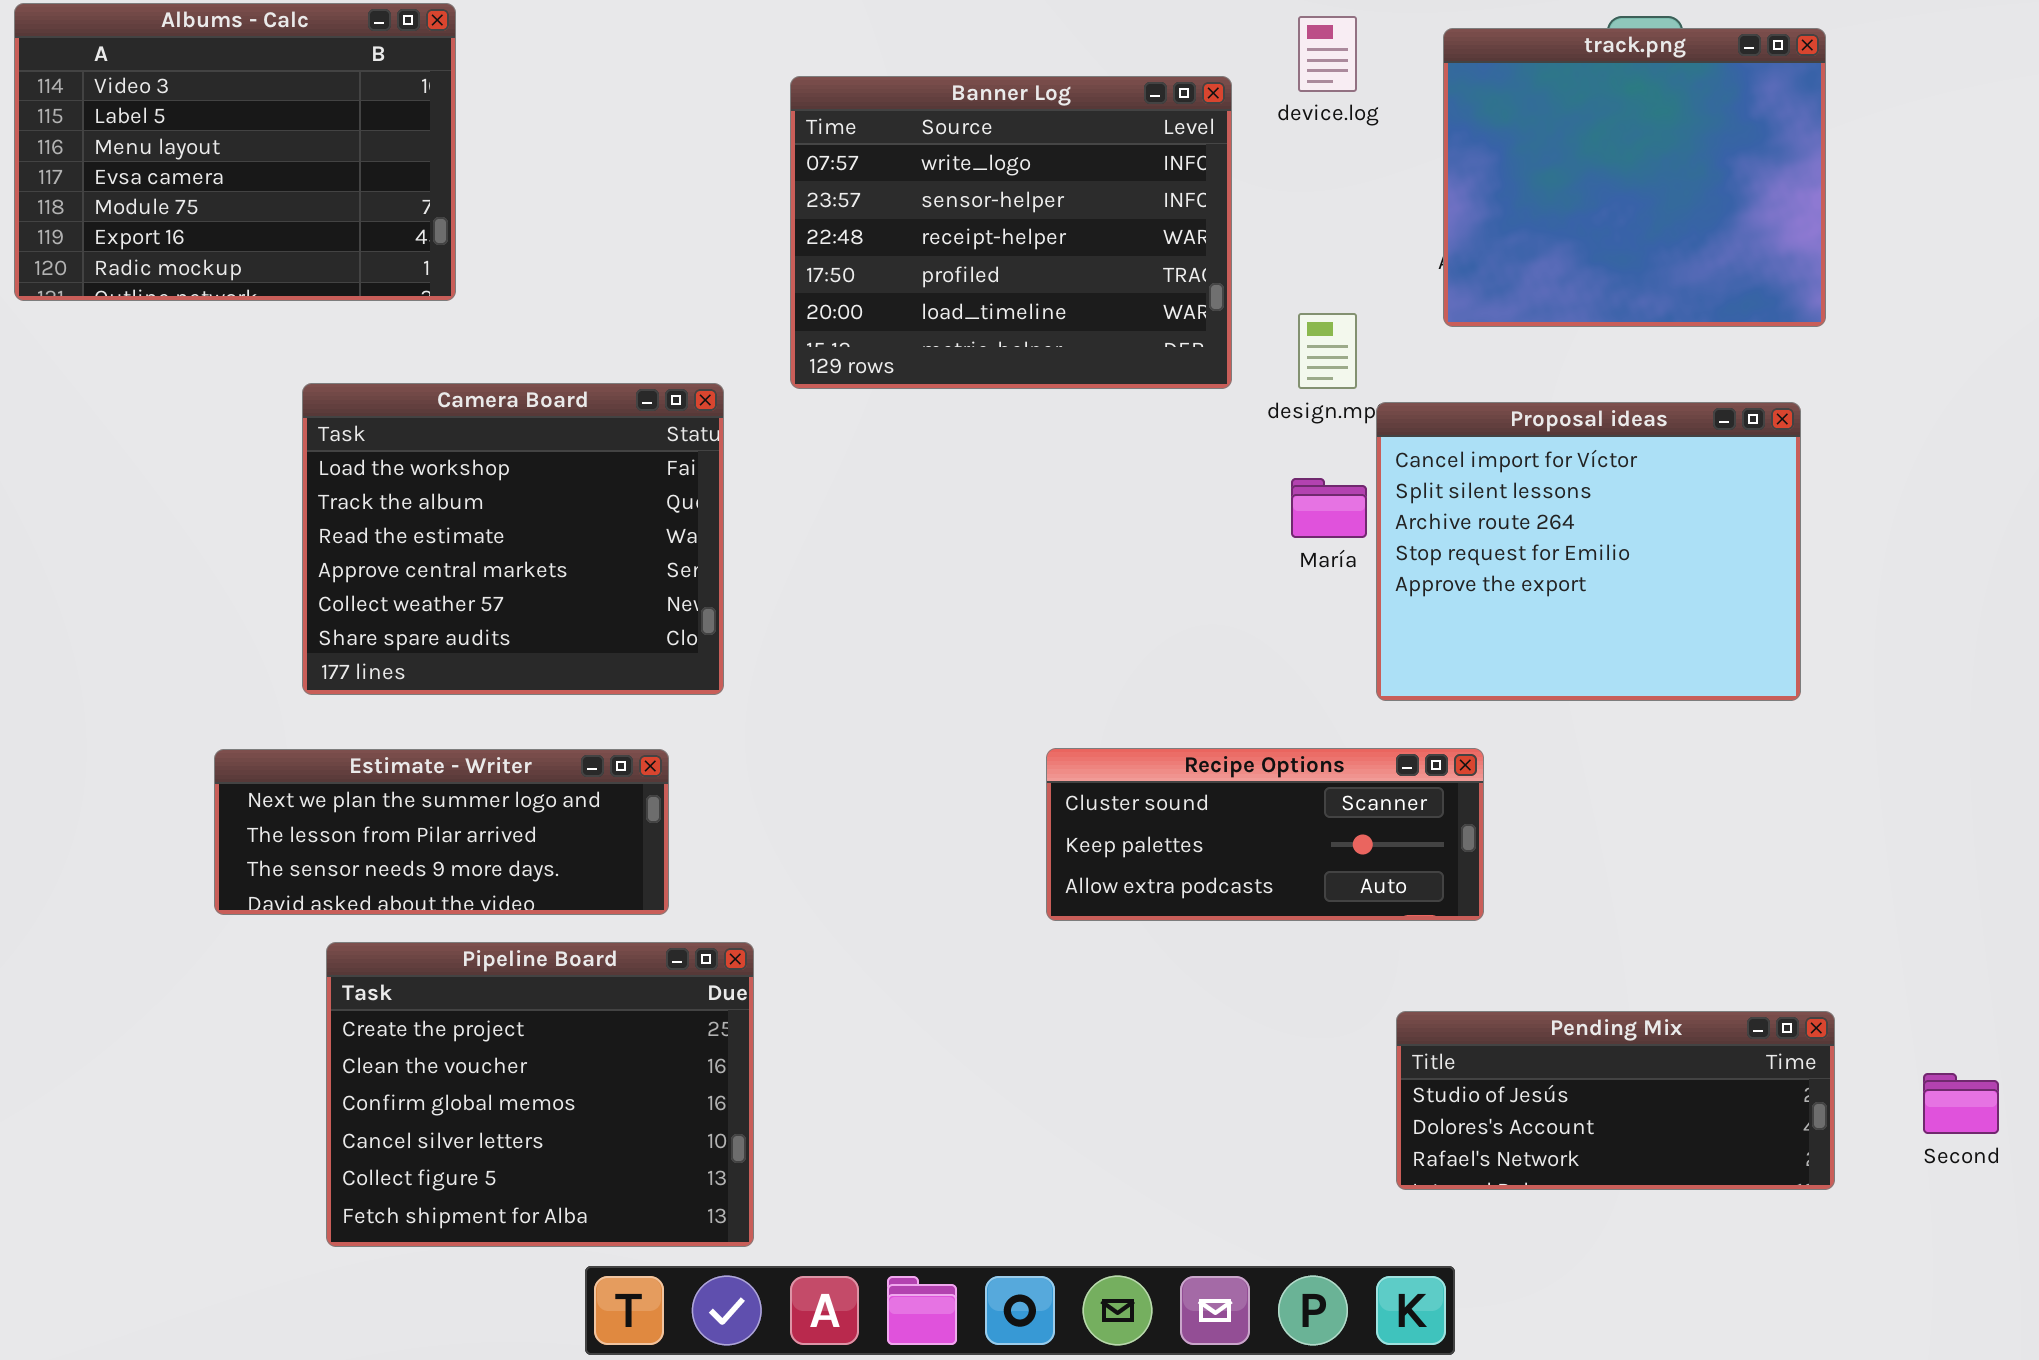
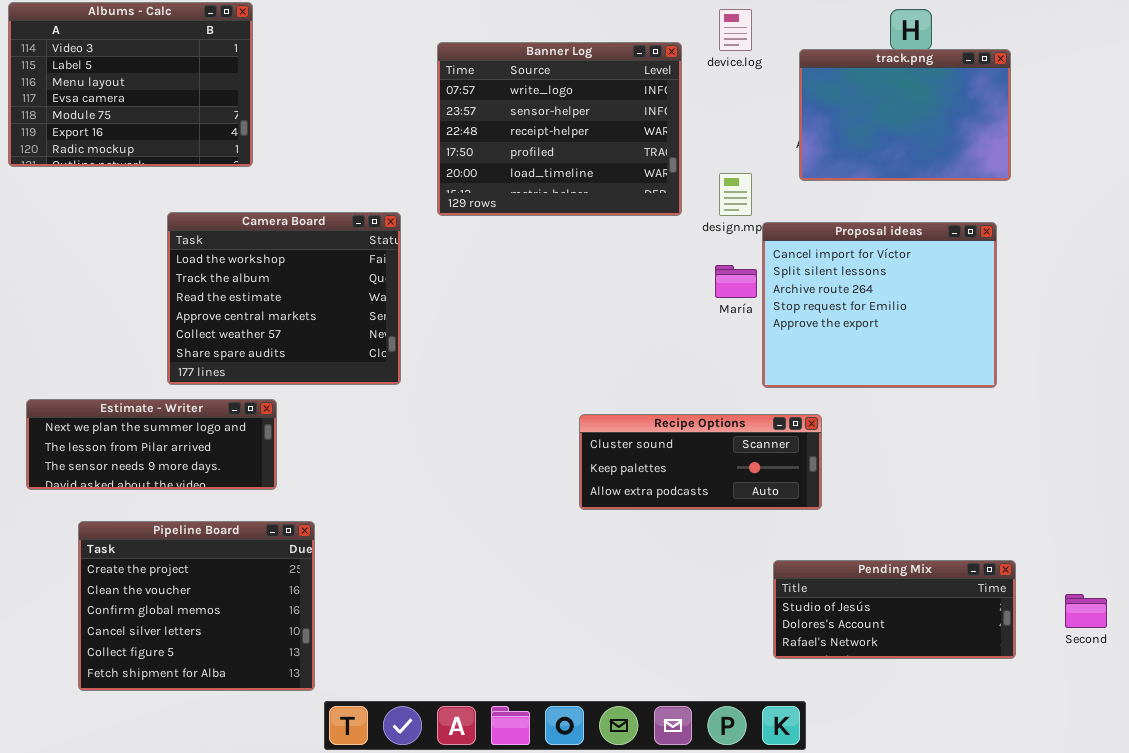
track.png: [1443,28,1826,327] -> [799,49,1011,181], resized
Estimate - Writer: [214,749,669,915] -> [26,399,277,490], moved
Pipeline Board: [326,942,754,1247] -> [78,521,315,691], moved

